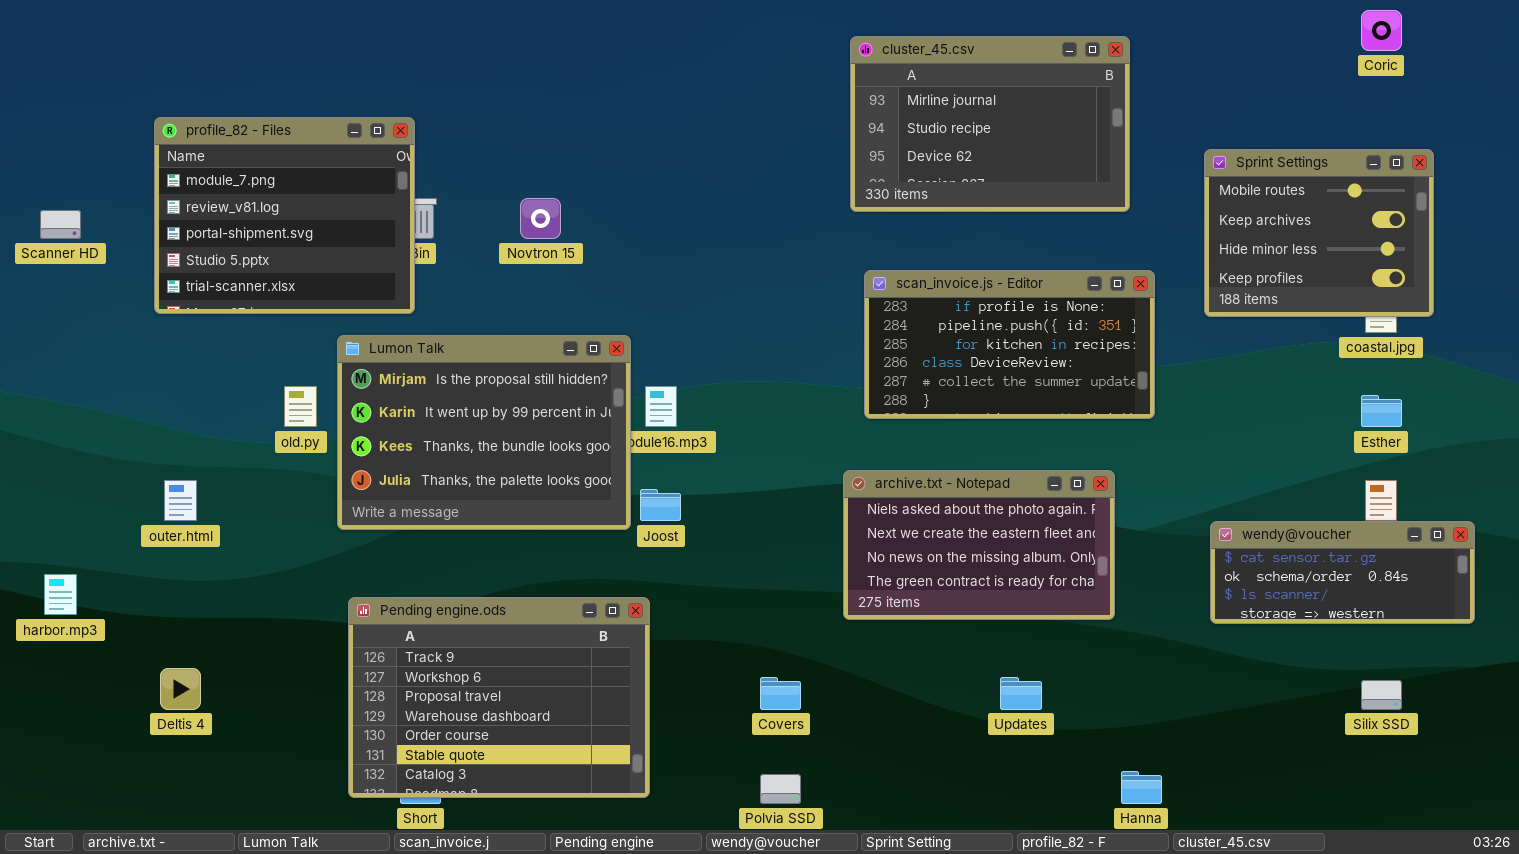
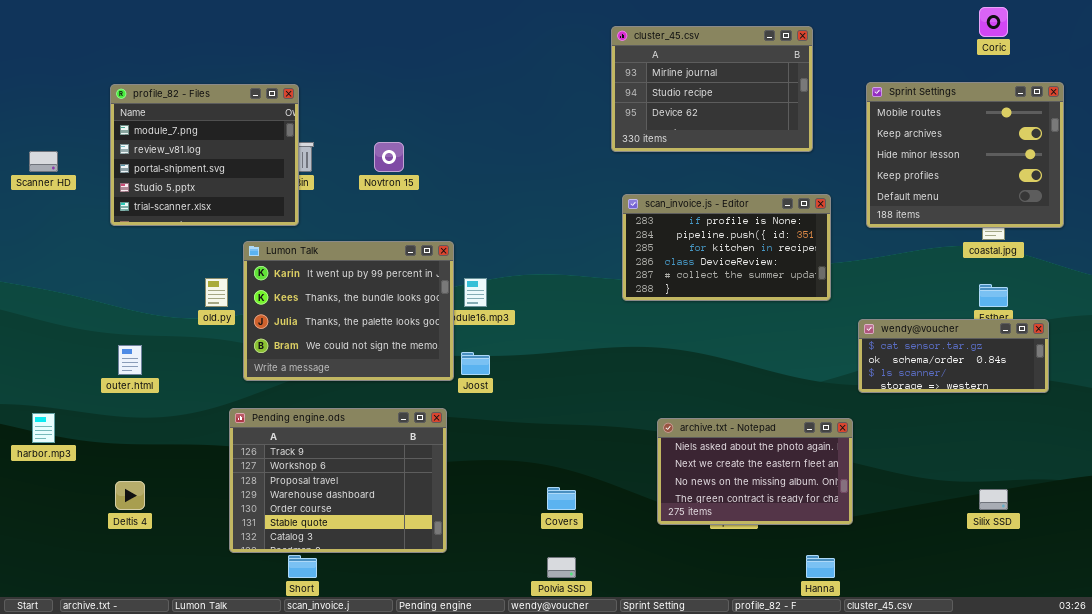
Sprint Settings: [1204,149,1434,317] -> [866,82,1064,228], resized
Lumon Talk: [337,335,631,530] -> [243,241,454,381], scrolled down 1 row
archive.txt - Notepad: [843,470,1115,620] -> [657,418,853,525], moved
wendy@voucher: [1210,521,1475,624] -> [858,319,1049,393], moved
Pending engine.ods: [348,597,650,798] -> [229,408,447,553], moved

